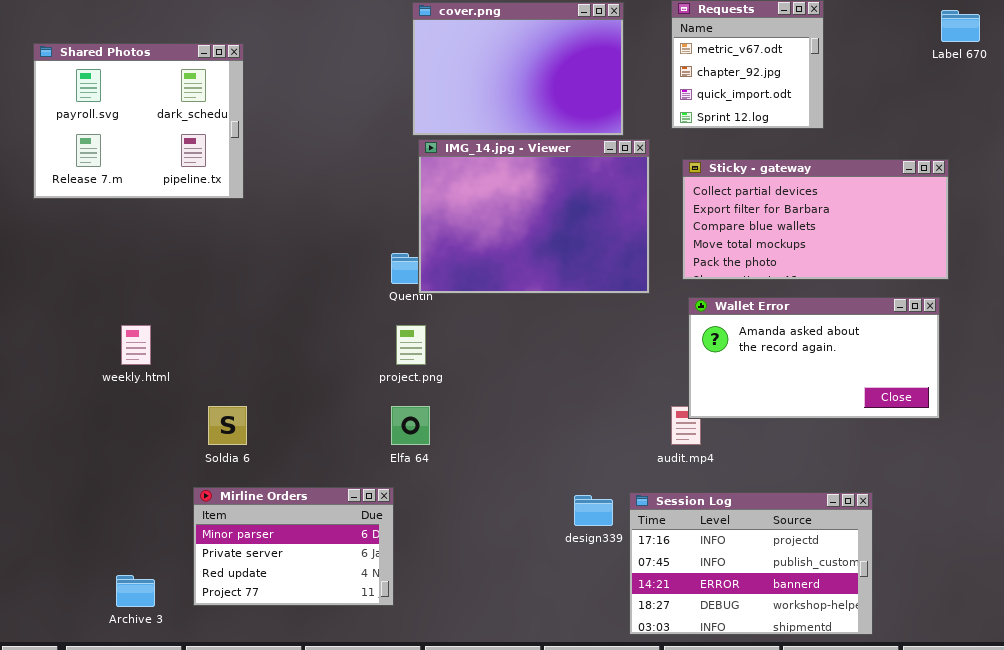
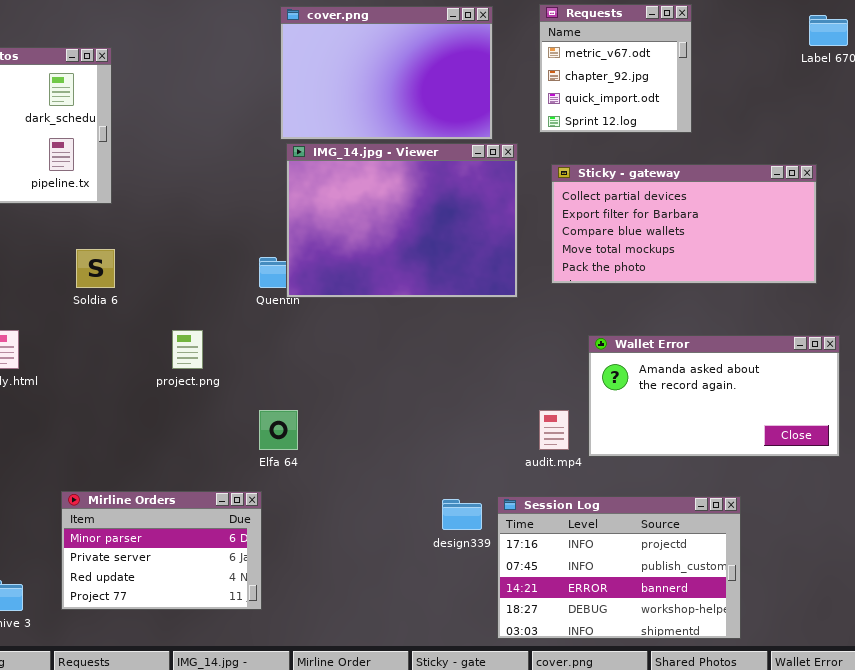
Wallet Error: [688,297,940,419] -> [588,335,840,457], moved
project.png: [396,325,426,365] -> [172,330,203,369], moved
Soldia 6: [208,406,247,445] -> [76,249,115,288], moved

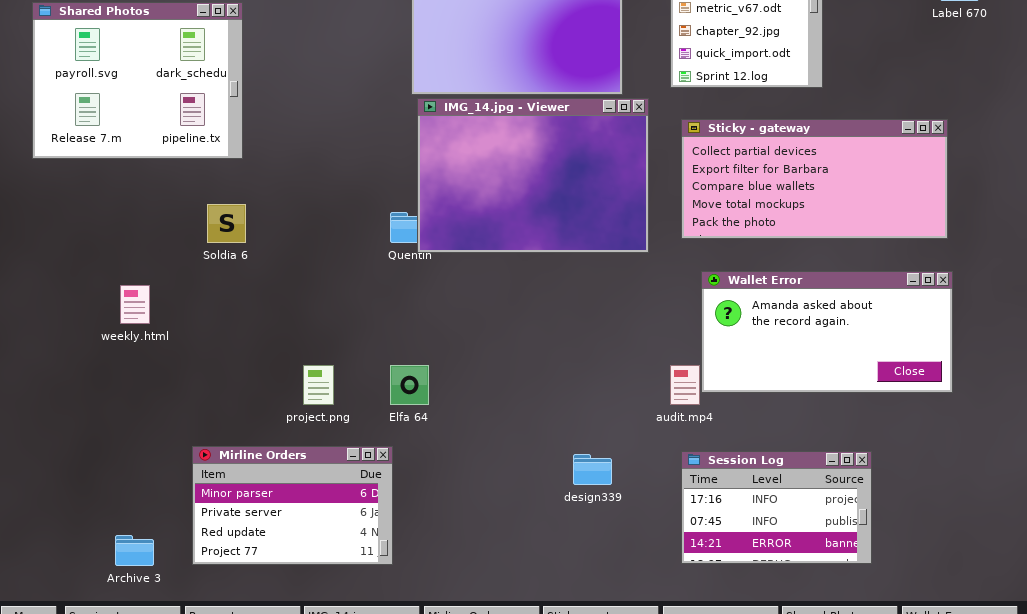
project.png: [172,330,203,369] -> [303,365,334,405], moved
Wallet Error: [588,335,840,457] -> [701,271,953,393], moved
Session Log: [497,496,741,639] -> [681,451,872,564], resized

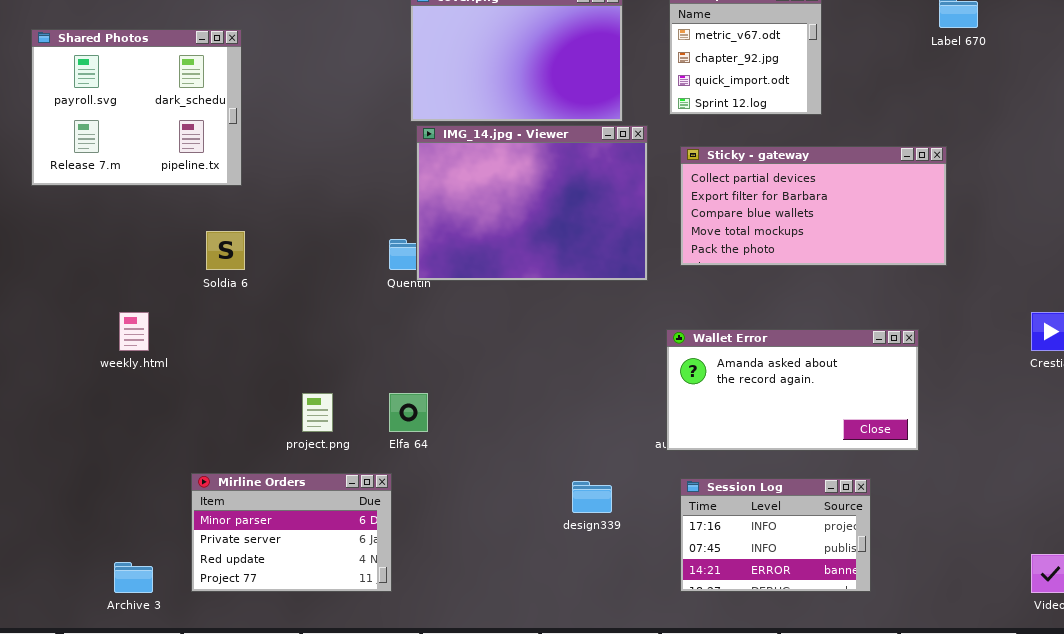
Wallet Error: [701,271,953,393] -> [666,329,919,451], moved

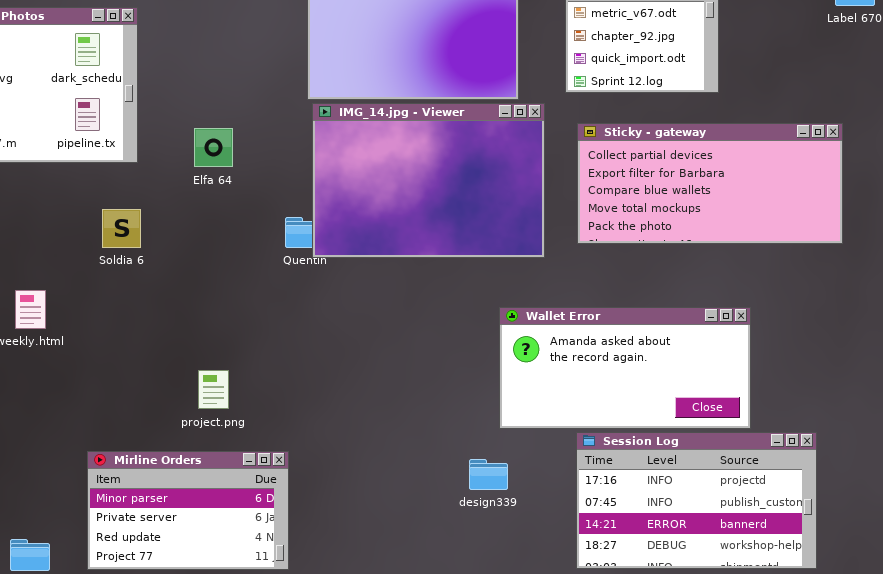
Wallet Error: [666,329,919,451] -> [499,307,751,429], moved
Elfa 64: [389,393,428,432] -> [194,128,233,167], moved
Session Log: [680,478,871,592] -> [576,432,817,569], resized

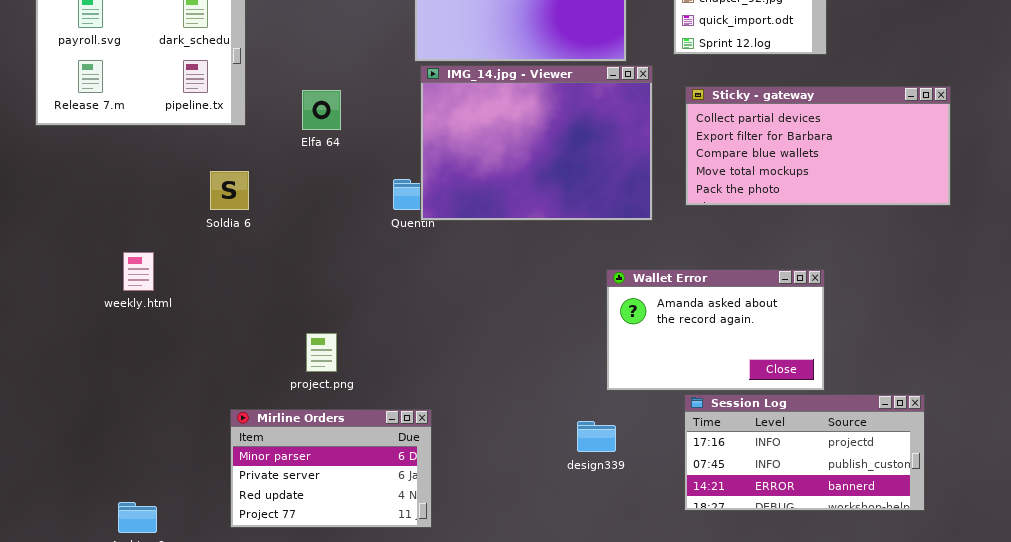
Wallet Error: [499,307,751,429] -> [606,269,825,391], resized
Session Log: [576,432,817,569] -> [684,394,925,511], resized
Mirline Orders: [87,451,289,570] -> [230,409,432,528], moved

